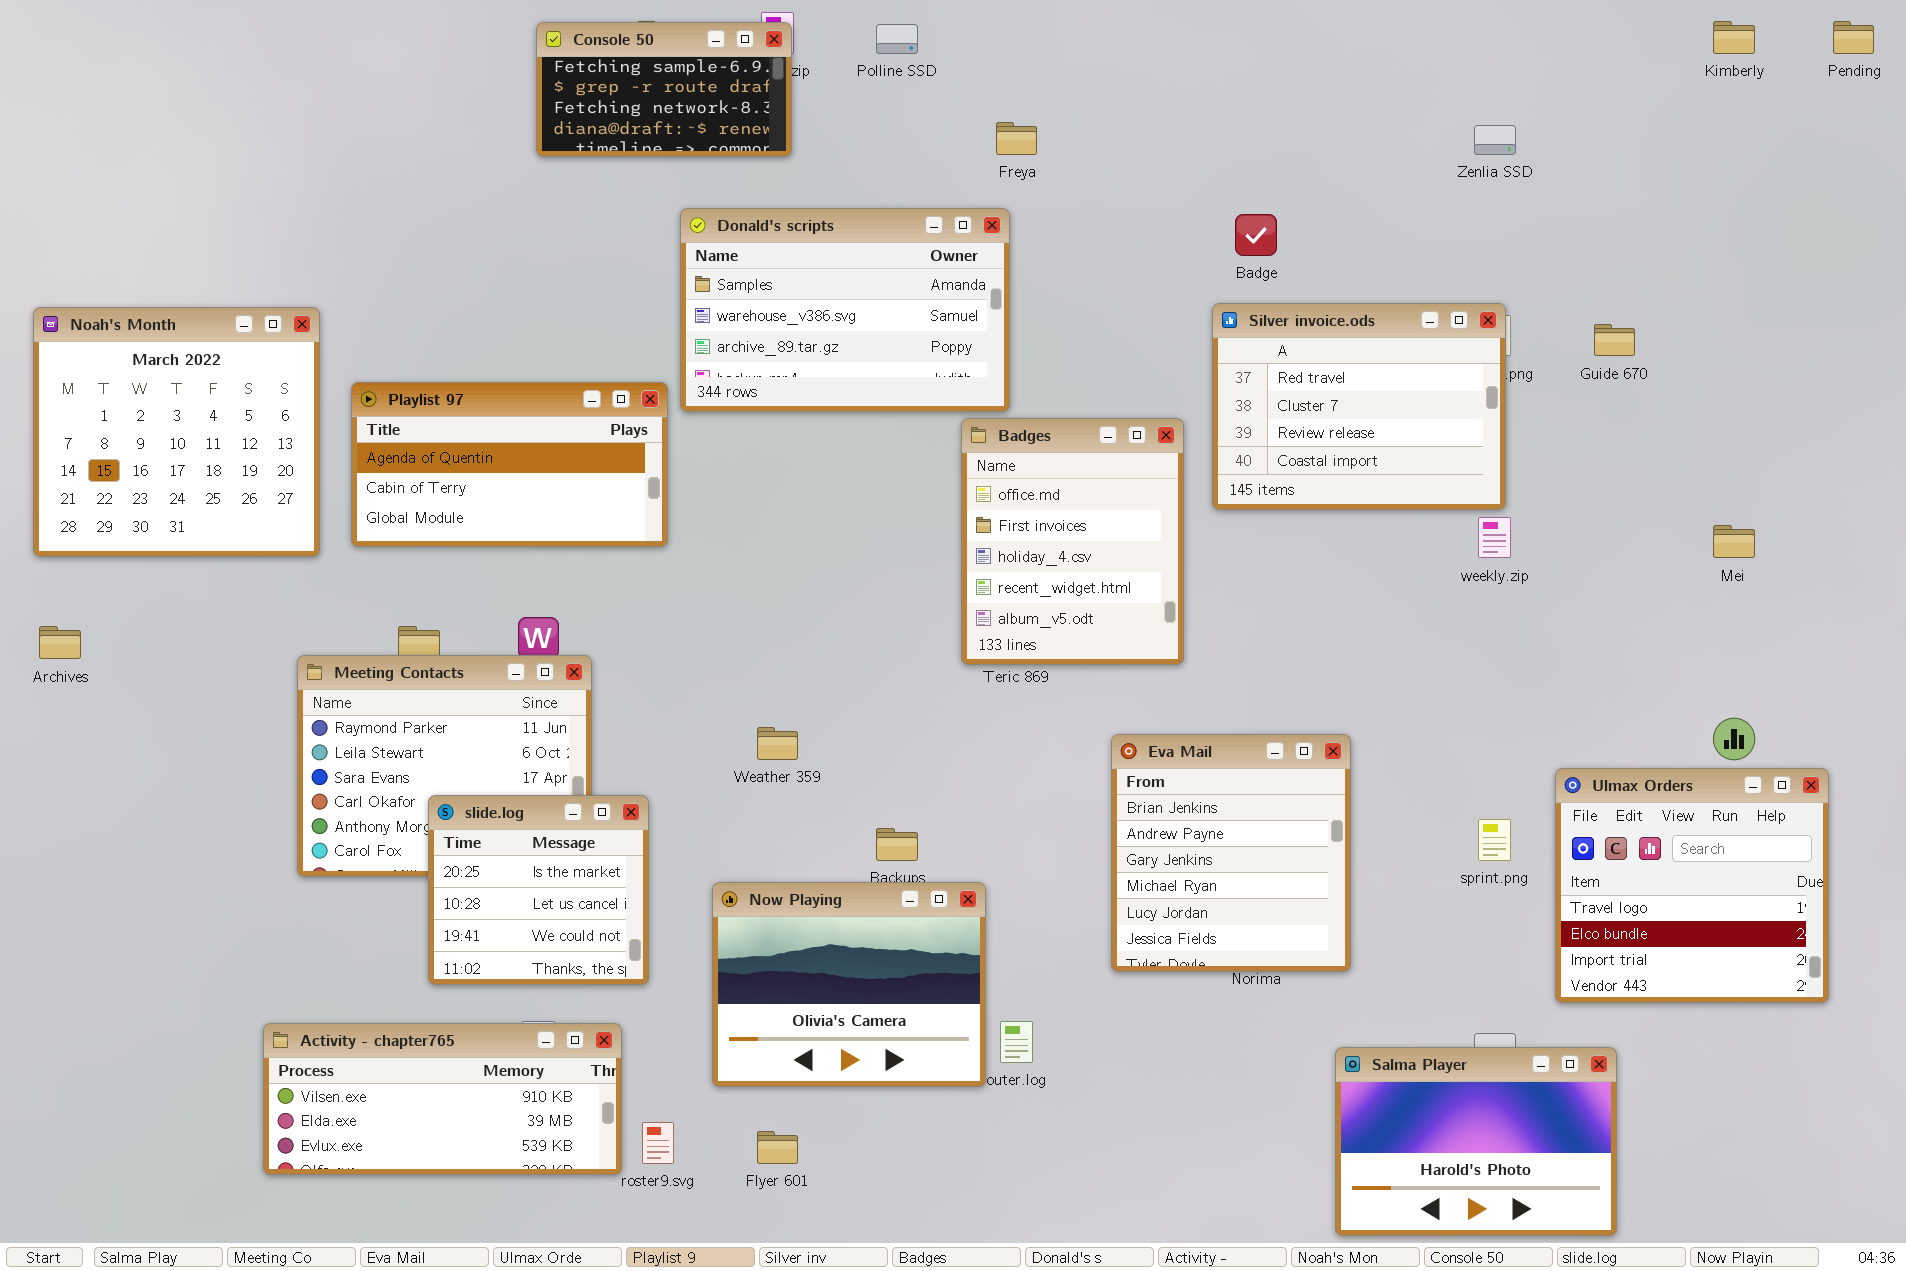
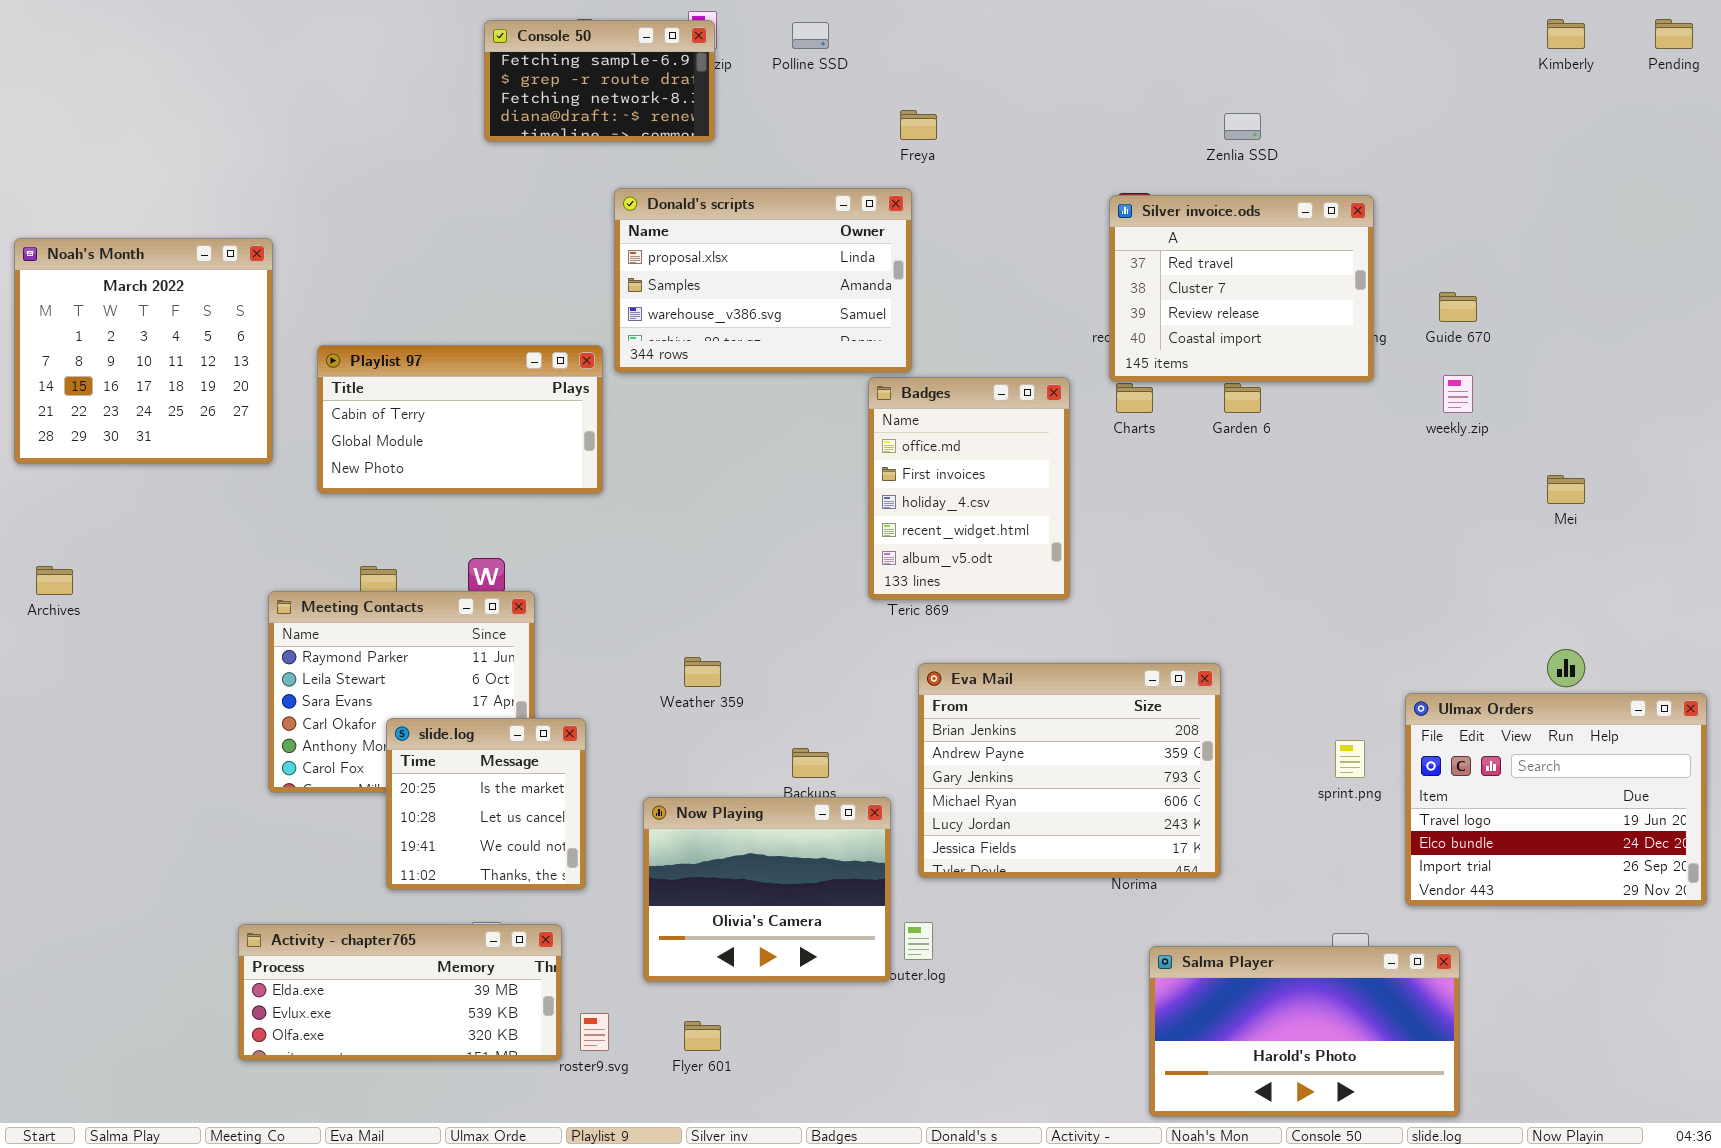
Zenlia SSD: [1474,125,1516,155] -> [1224,113,1261,140], moved
Donald's scripts: [680,208,1010,412] -> [614,188,912,373], scrolled up 1 row
Silver invoice.ods: [1212,303,1506,510] -> [1109,195,1374,382], moved
Noah's Month: [33,307,320,557] -> [14,238,273,464], moved
Playlist 97: [351,382,668,547] -> [317,345,603,494], scrolled down 1 row
weekly.zip: [1478,517,1511,558] -> [1443,375,1473,413], moved
Eva Mail: [1111,734,1351,972] -> [918,663,1221,878], resized
Ulmax Orders: [1555,768,1829,1003] -> [1405,693,1707,906], resized
Activity - chapter765: [263,1023,622,1175] -> [238,924,562,1061], scrolled down 1 row
Salma Player: [1335,1047,1617,1236] -> [1149,946,1460,1117], resized

